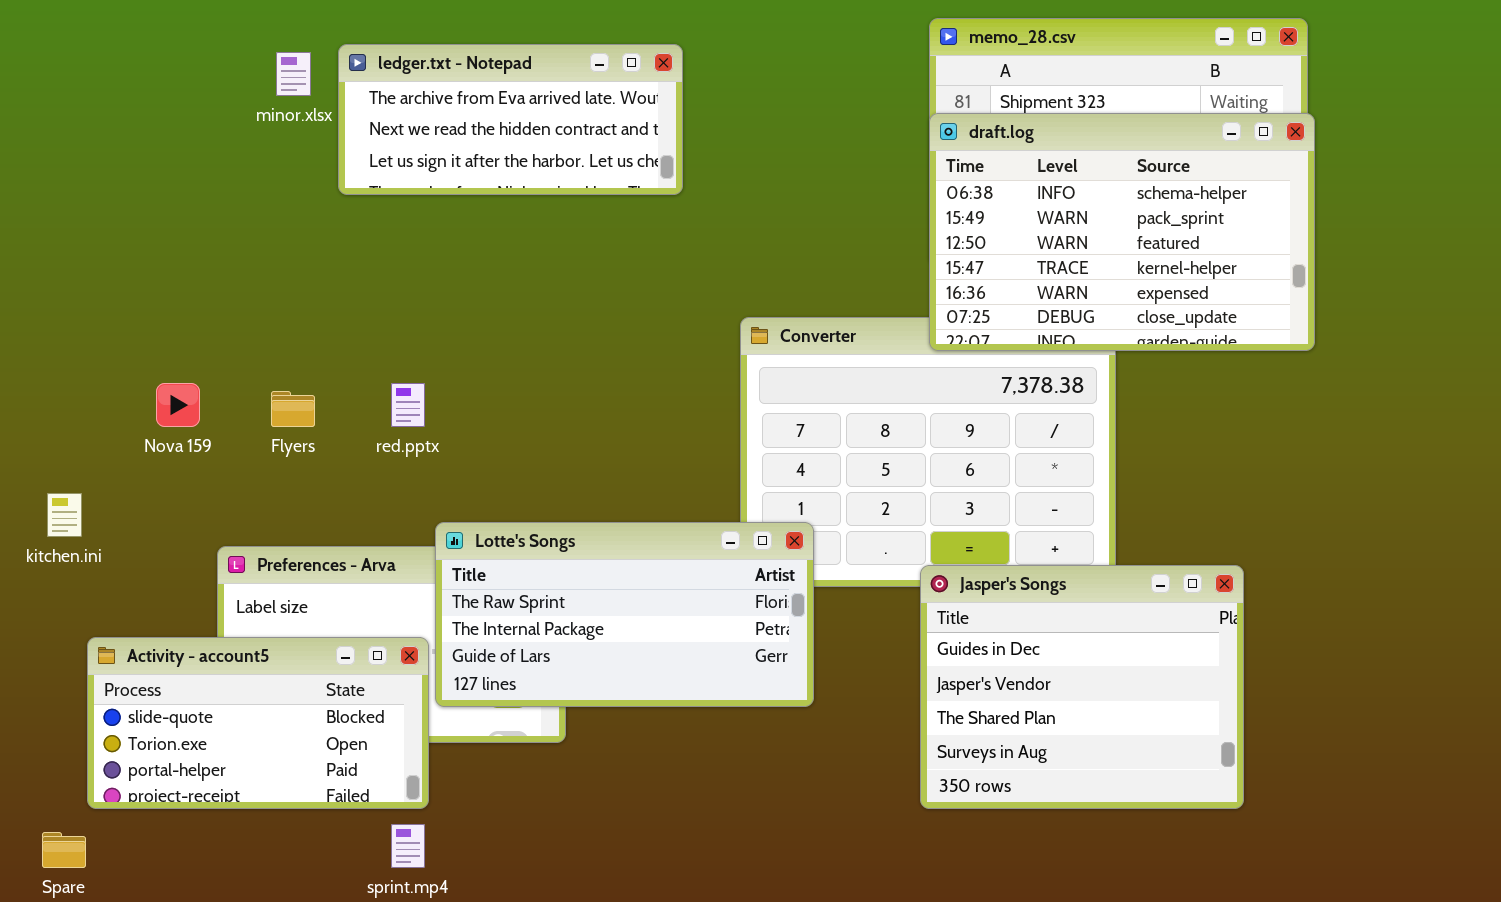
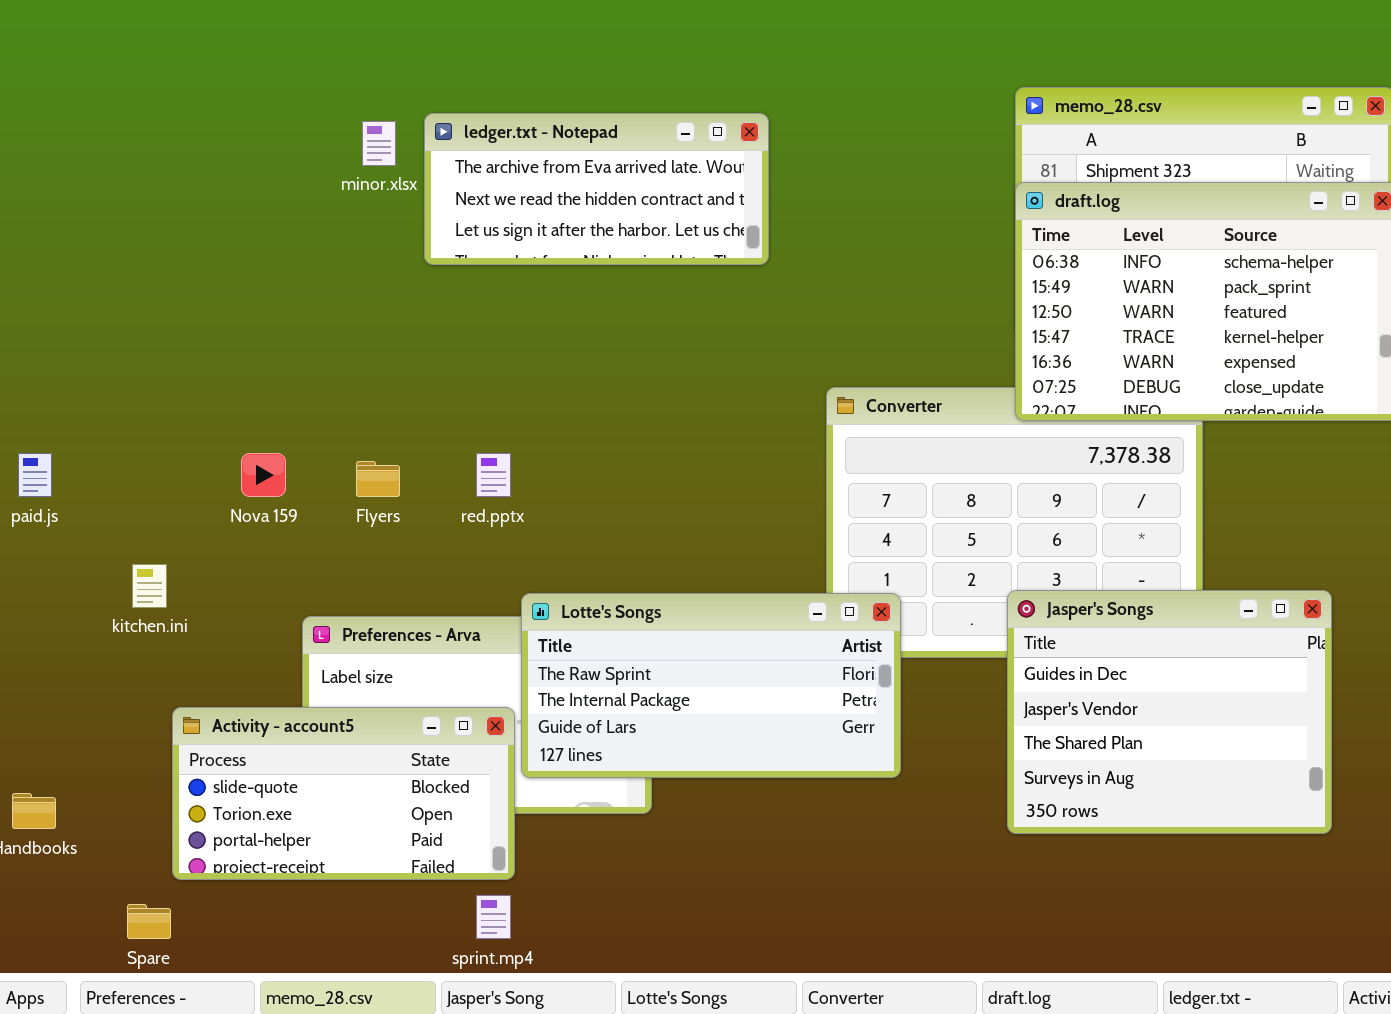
Jasper's Songs: [920,565,1244,809] -> [1007,590,1332,834], moved

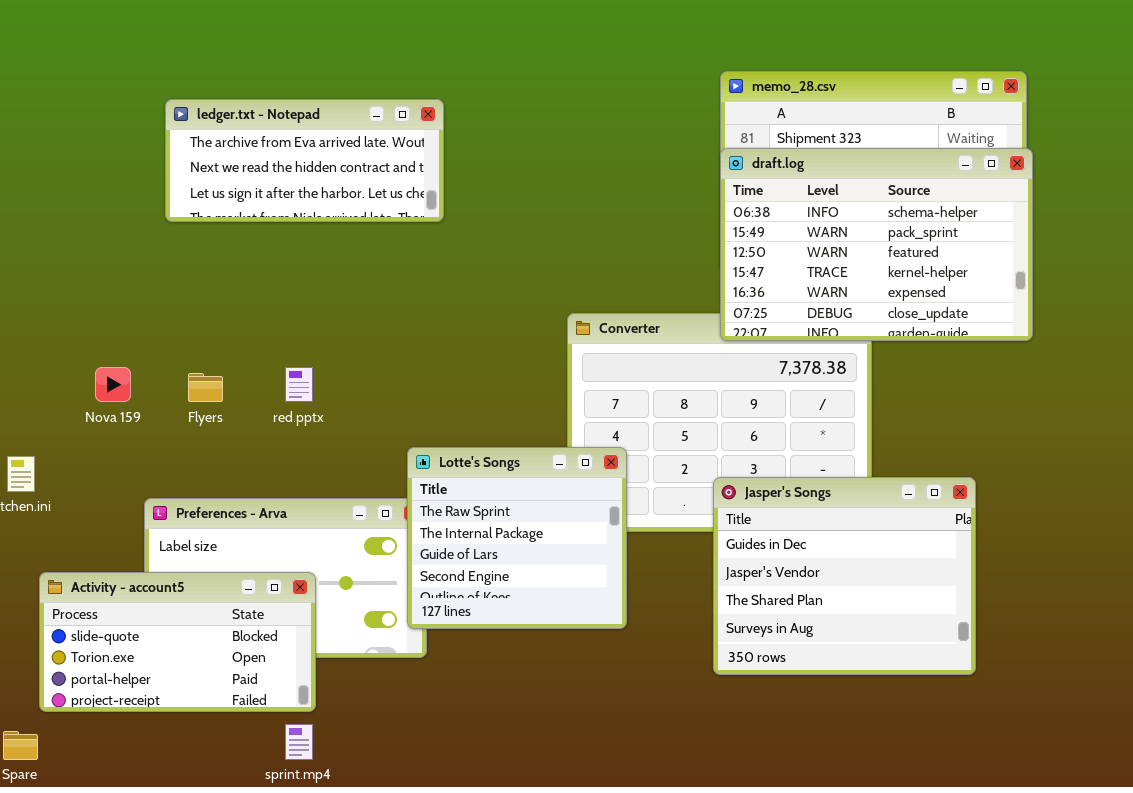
ledger.txt - Notepad: [424,113,769,265] -> [165,99,444,222], moved
Lotte's Songs: [521,593,901,778] -> [407,447,627,629], resized

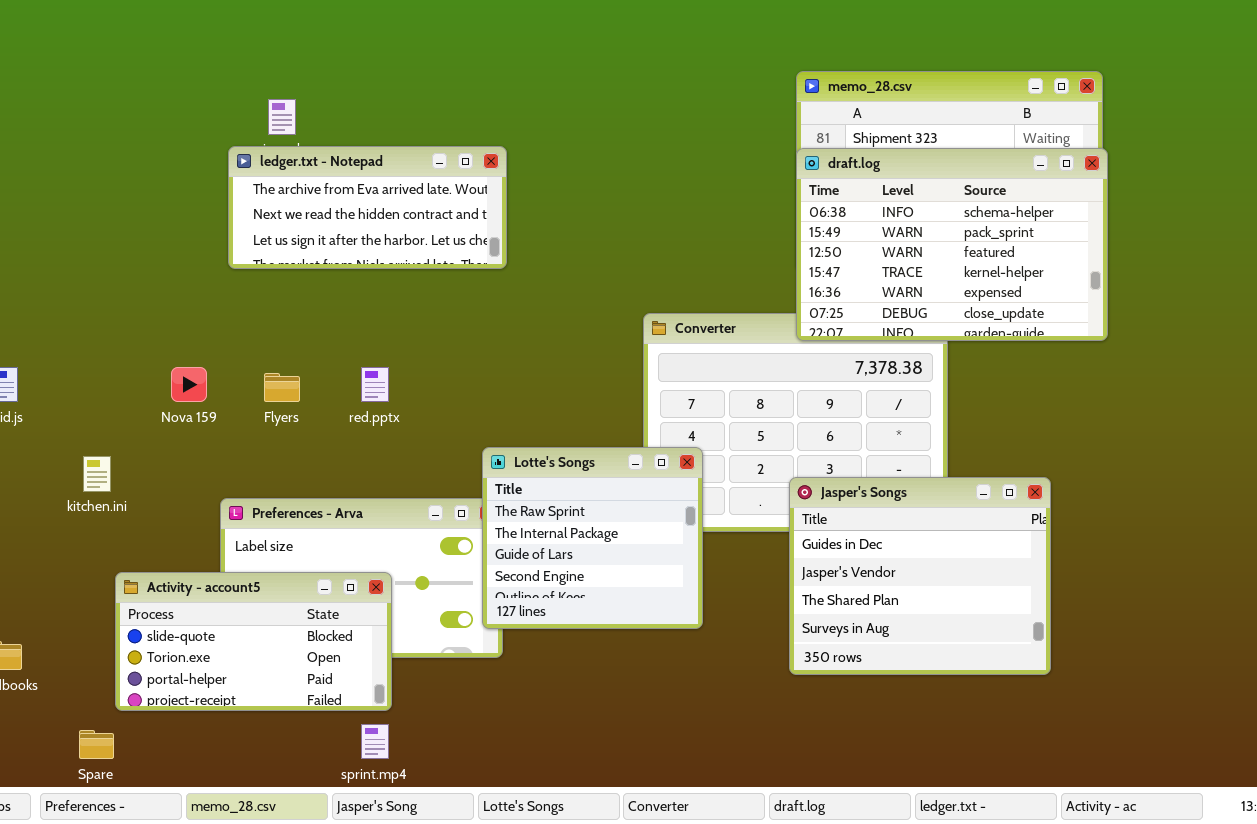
ledger.txt - Notepad: [165,99,444,222] -> [228,146,507,269], moved

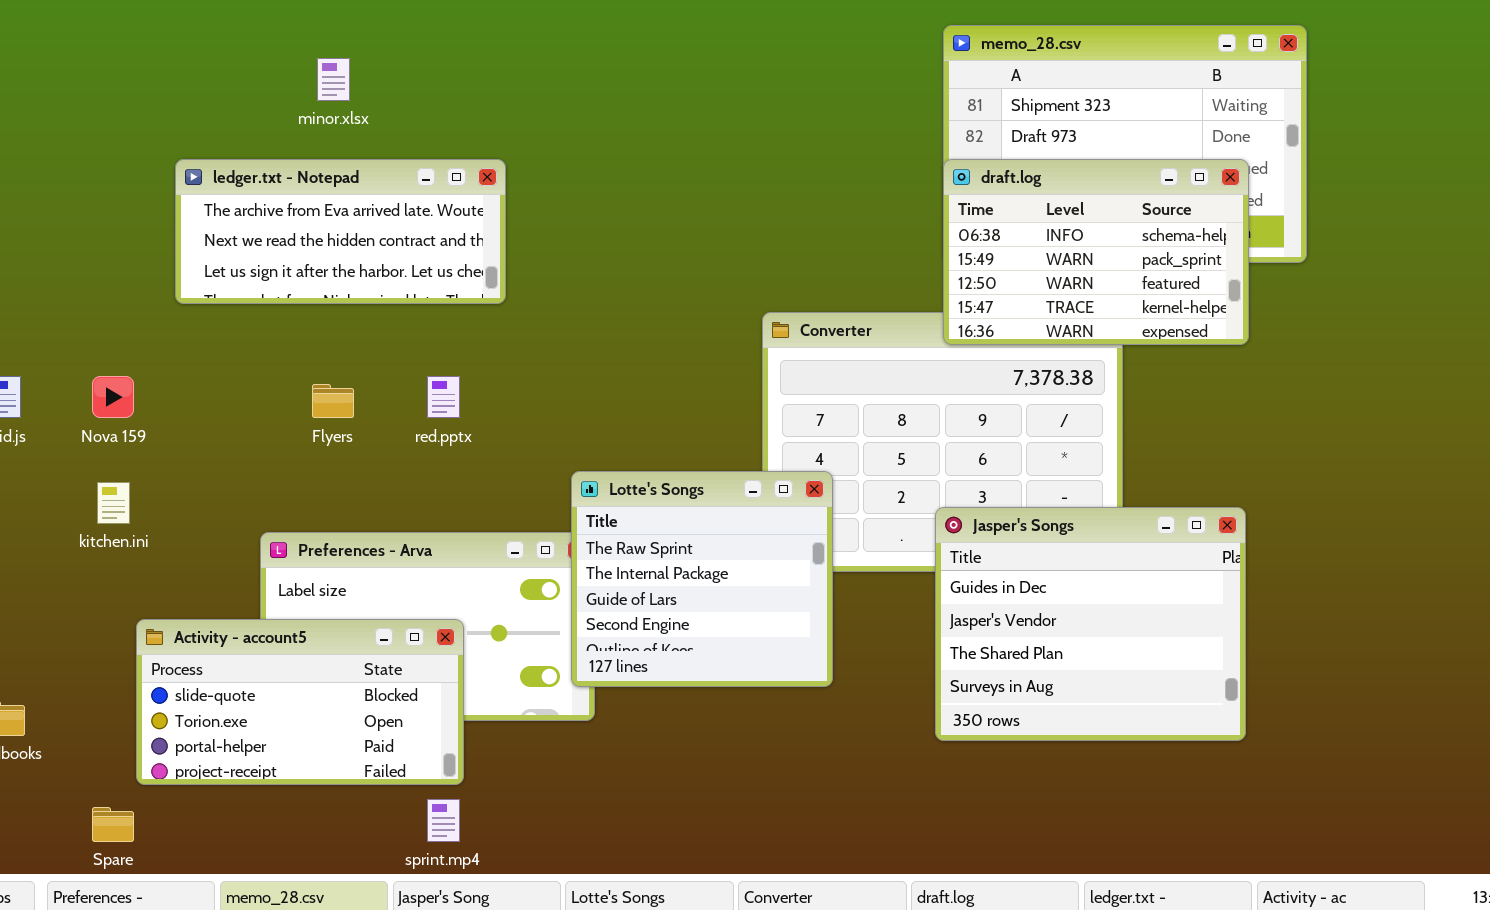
ledger.txt - Notepad: [228,146,507,269] -> [175,159,506,304], moved
draft.log: [796,148,1108,341] -> [943,159,1249,345], resized
Nova 159: [171,367,207,402] -> [92,376,134,418], moved

